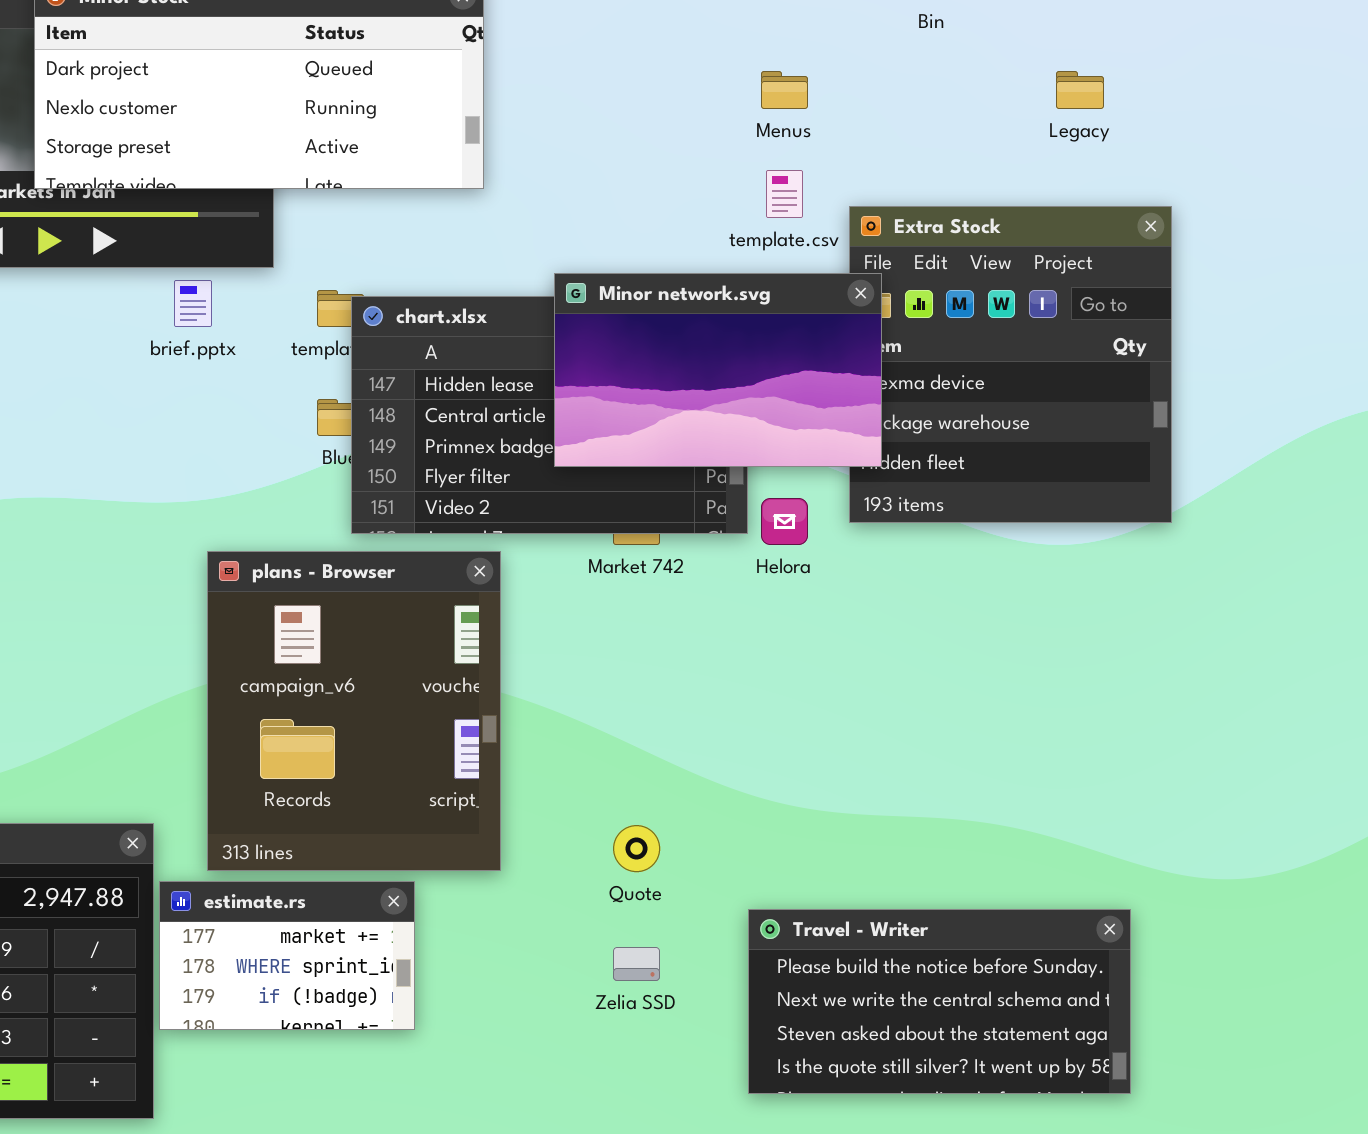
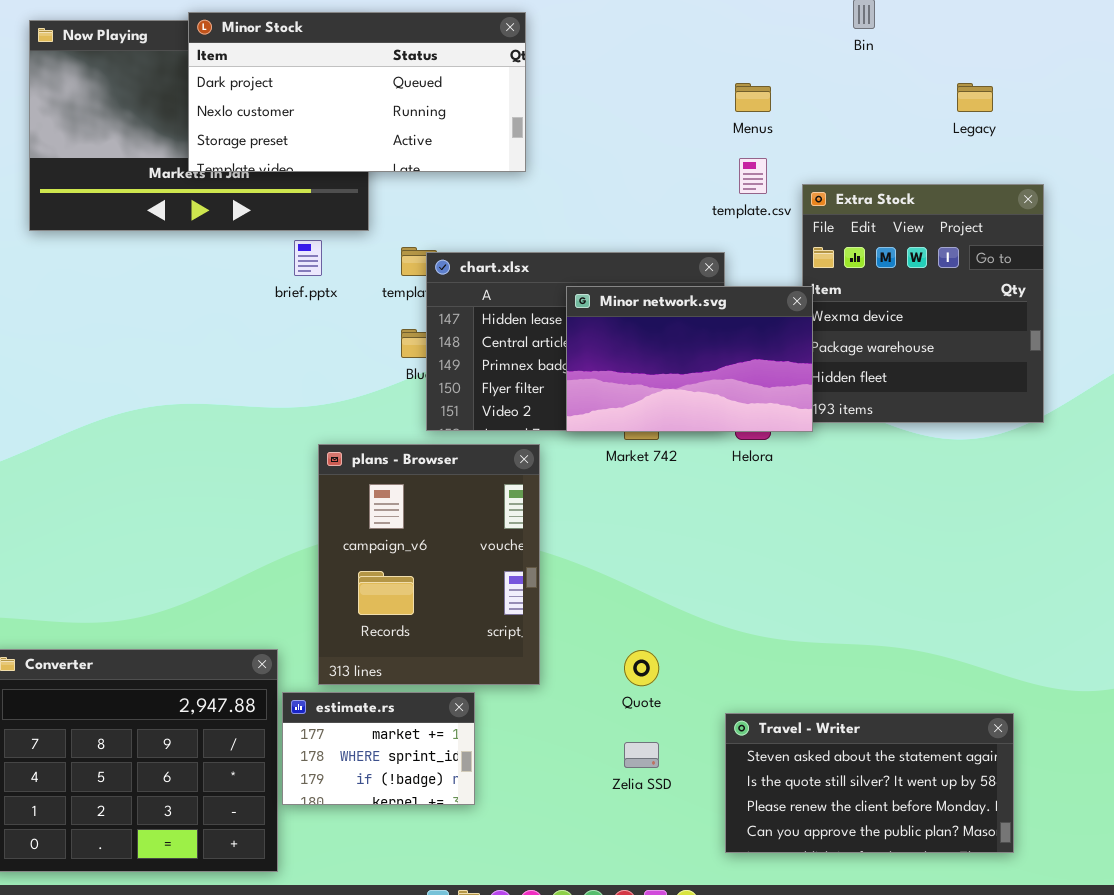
Minor network.svg: [554,273,882,467] -> [566,286,813,432], moved
Travel - Writer: [748,909,1131,1094] -> [725,713,1014,853], scrolled down 2 rows

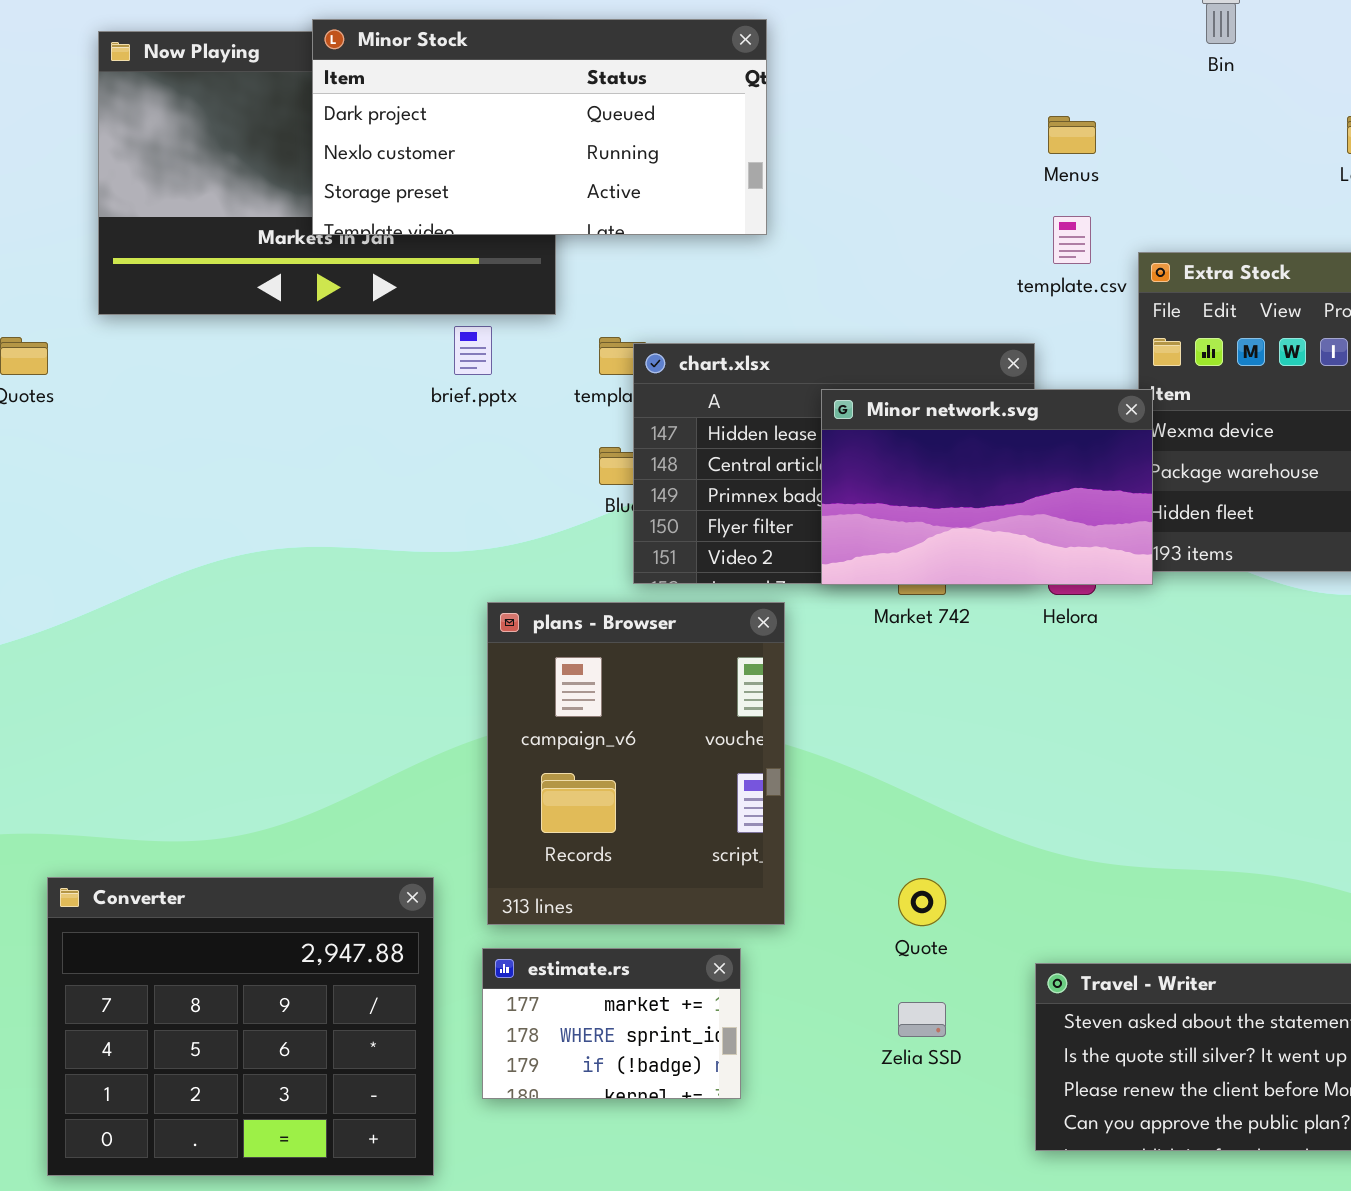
estimate.rs: [282,692,475,805] -> [482,948,741,1099], moved

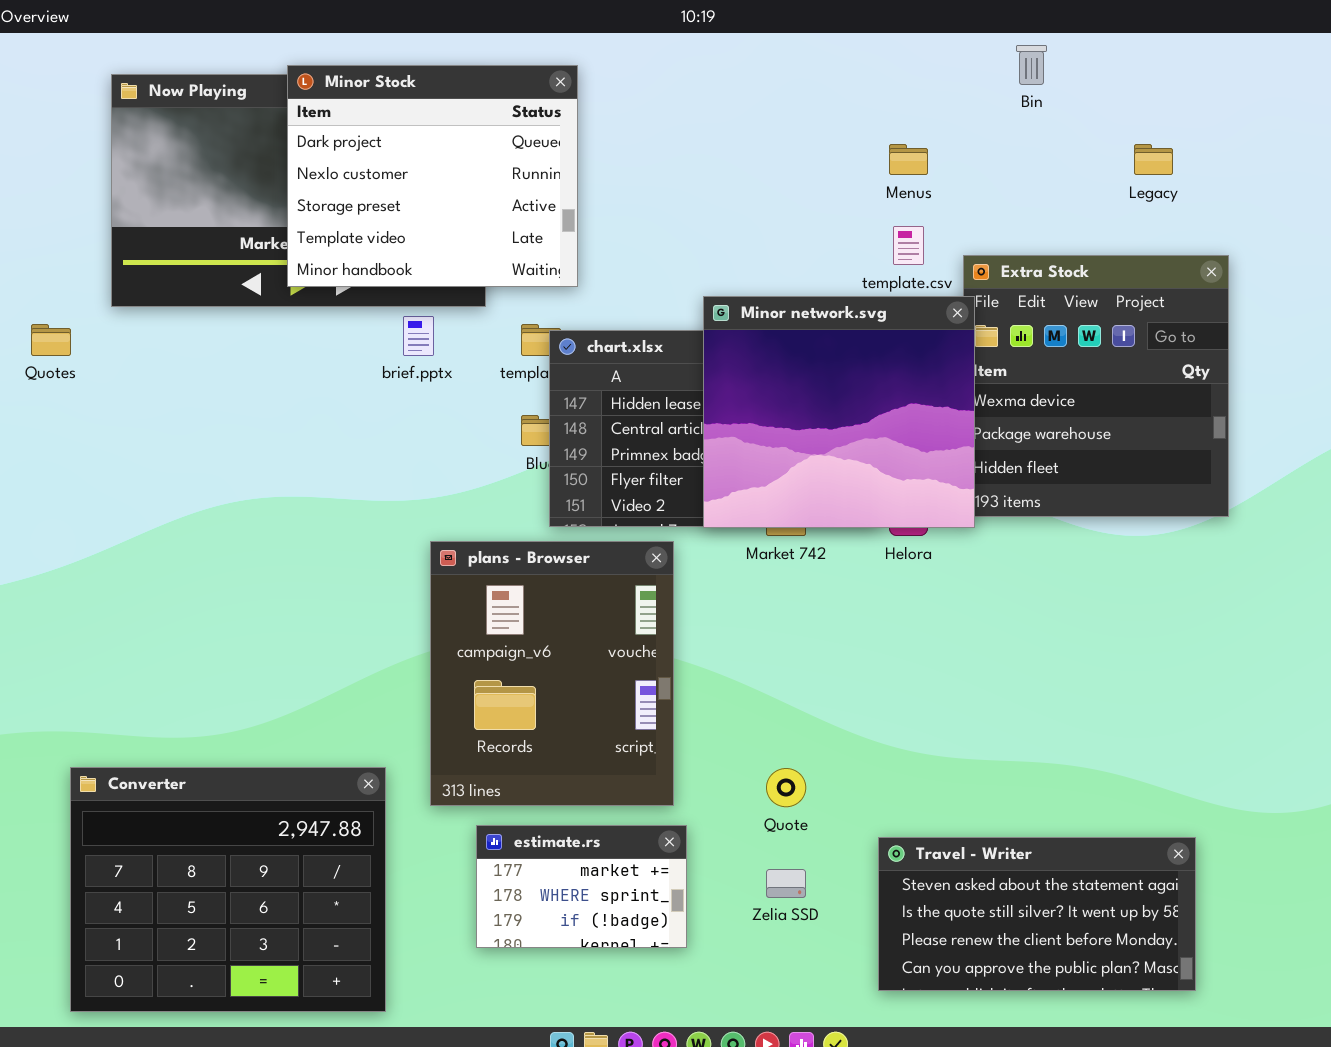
Minor Stock: [312,19,767,235] -> [287,65,578,287], resized
Minor network.svg: [821,389,1153,585] -> [703,296,975,528], resized
estimate.rs: [482,948,741,1099] -> [476,825,687,948], moved

